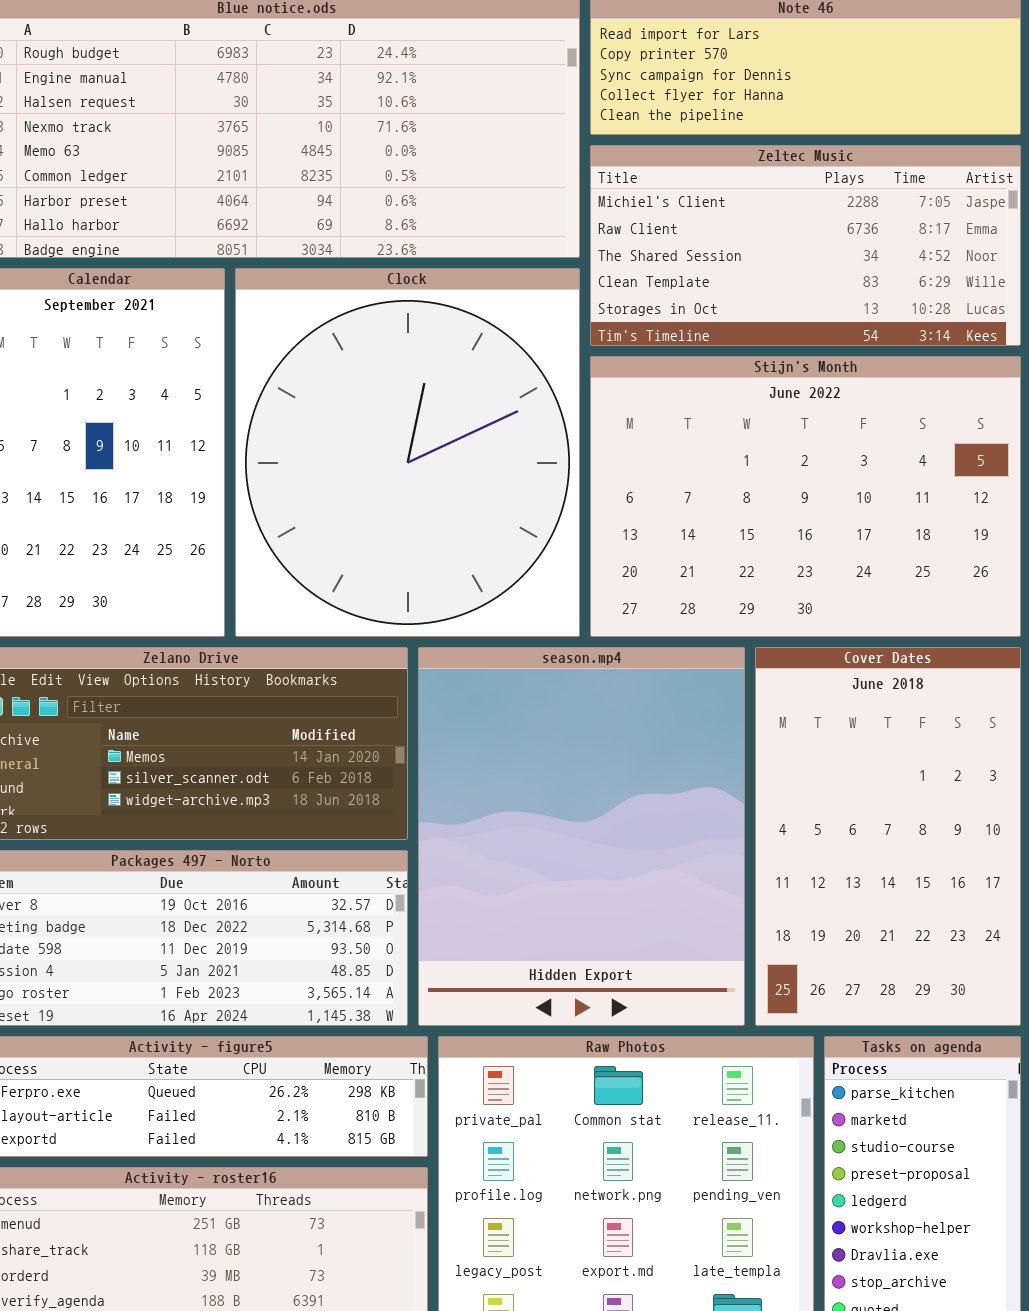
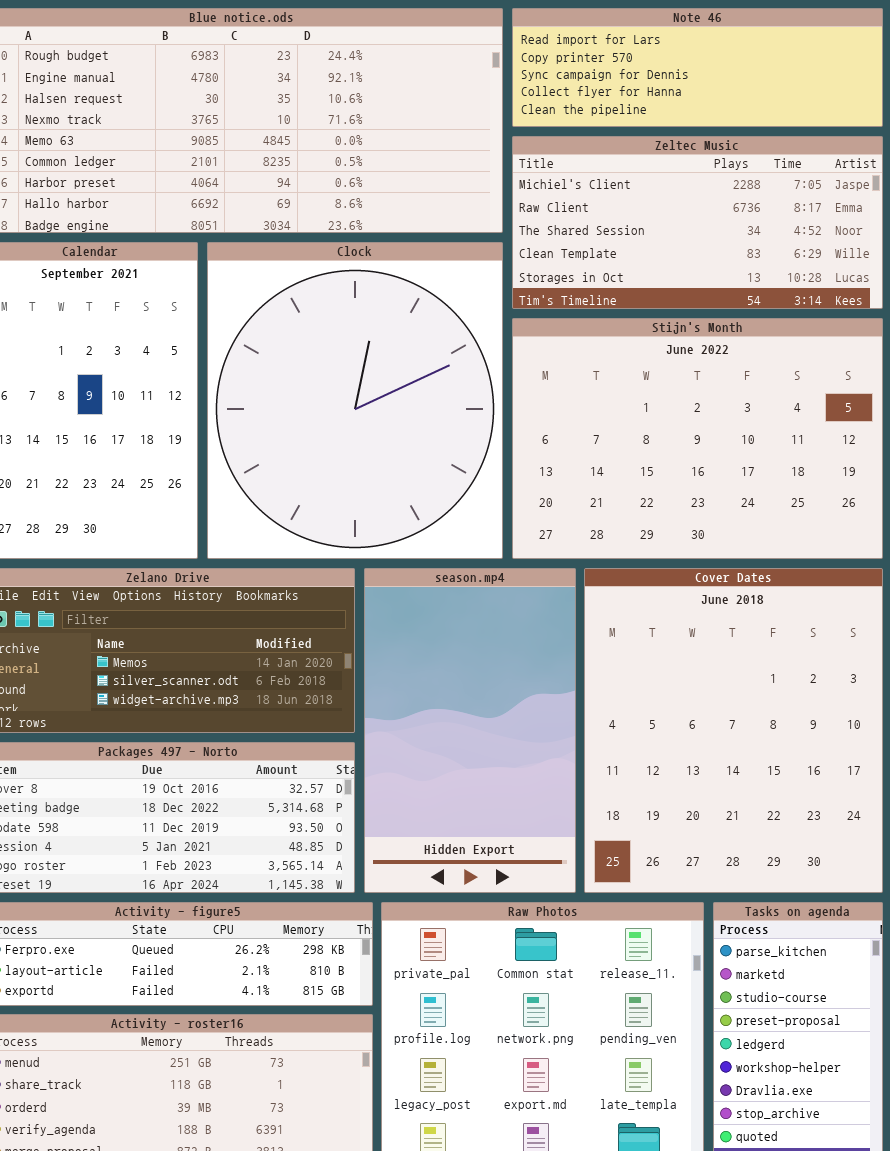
season.mp4: [418,647,745,1026] -> [364,568,576,893], resized
Cover Dates: [755,647,1021,1026] -> [584,568,883,893], resized

